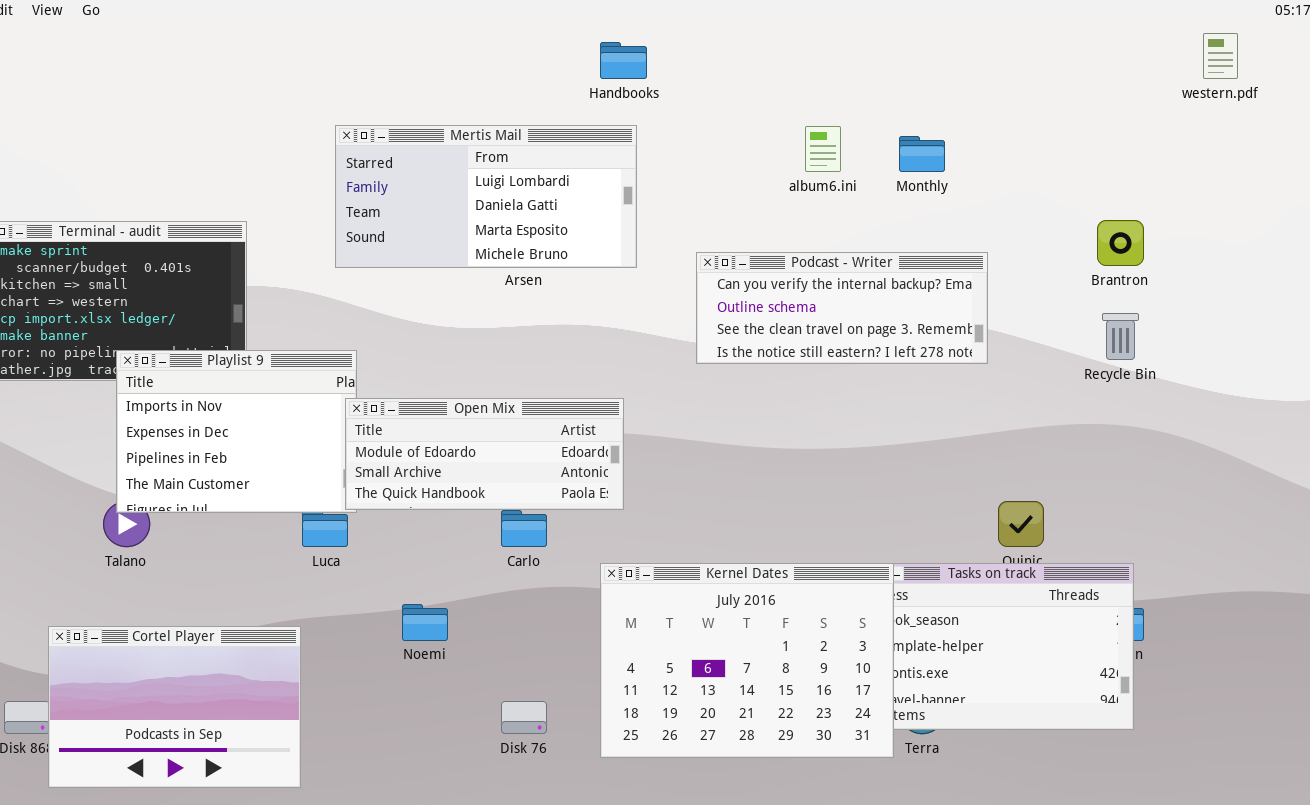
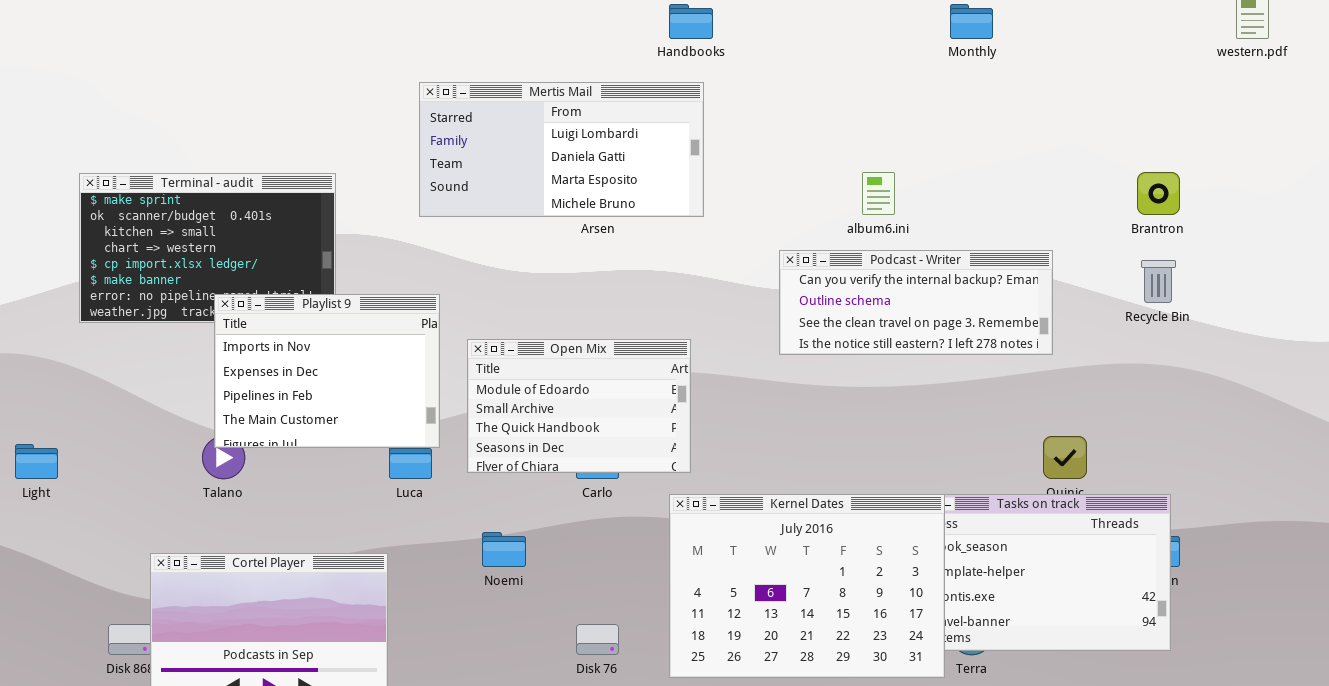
album6.ini: [805,126,841,172] -> [862,172,895,215], moved
Monthly: [899,136,945,172] -> [950,4,993,39], moved
Podcast - Writer: [696,252,988,364] -> [779,250,1053,355], moved
Open Mix: [345,398,624,510] -> [467,339,691,473], resized

